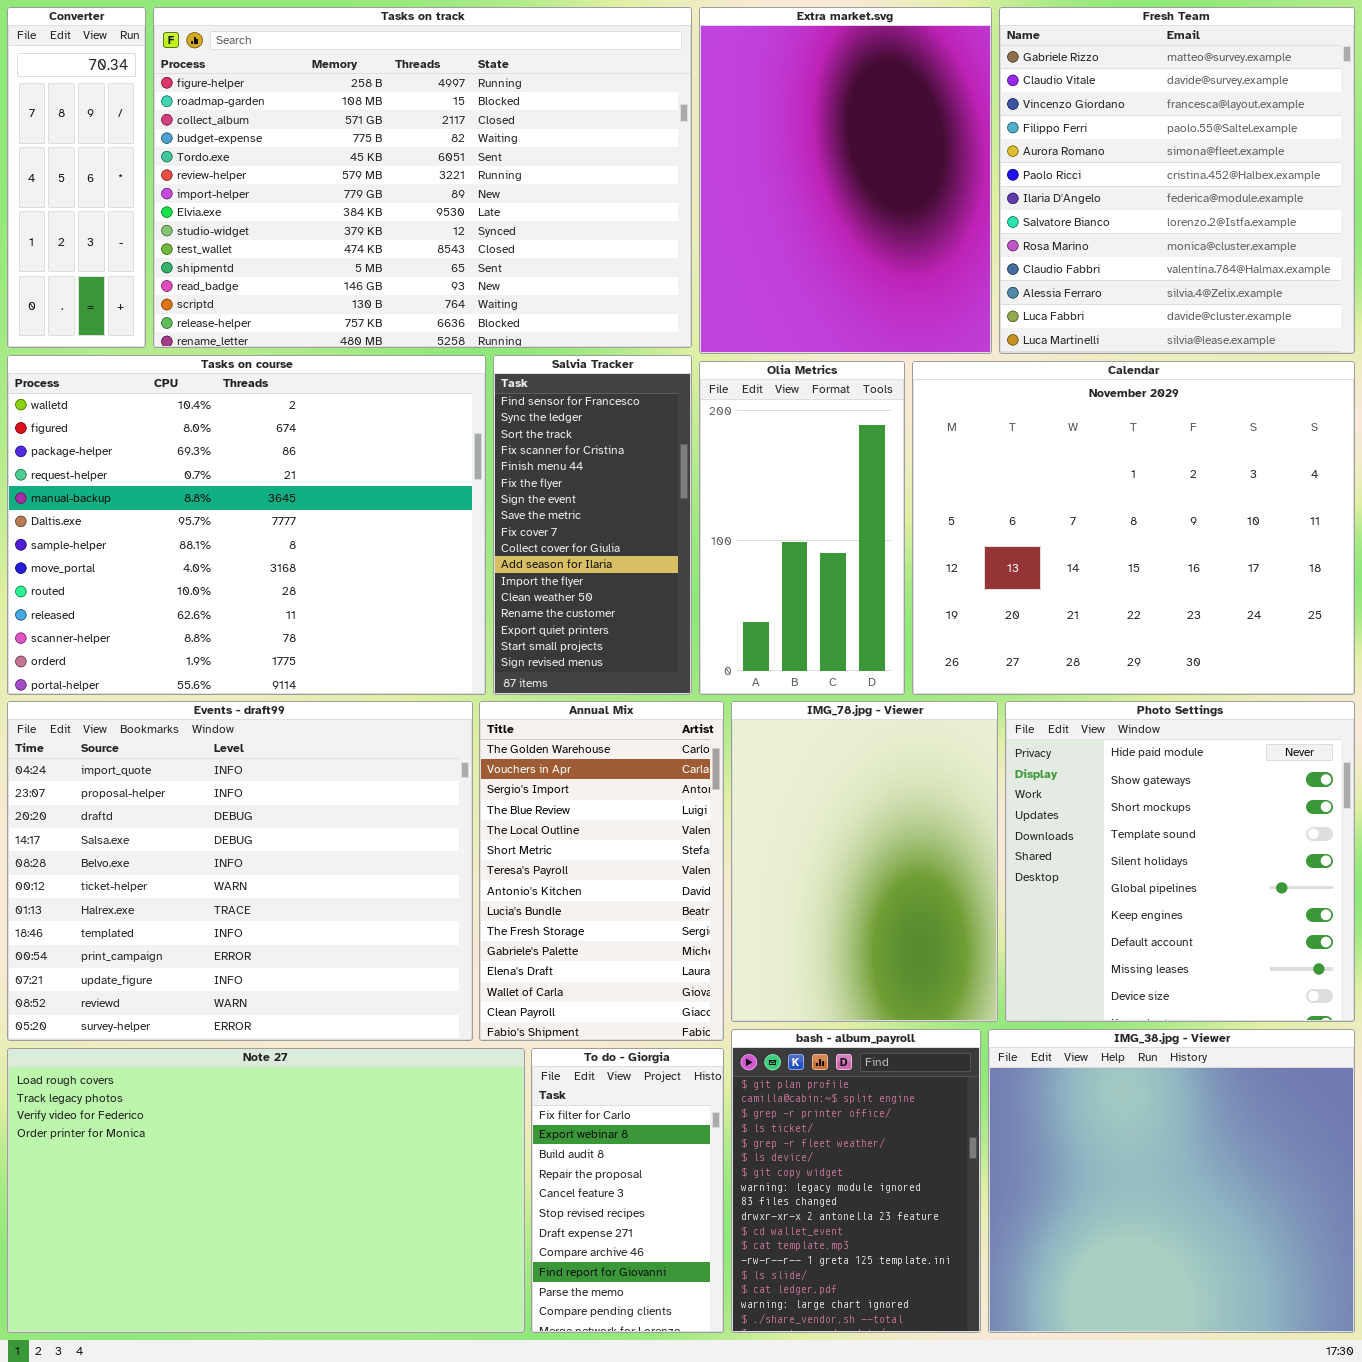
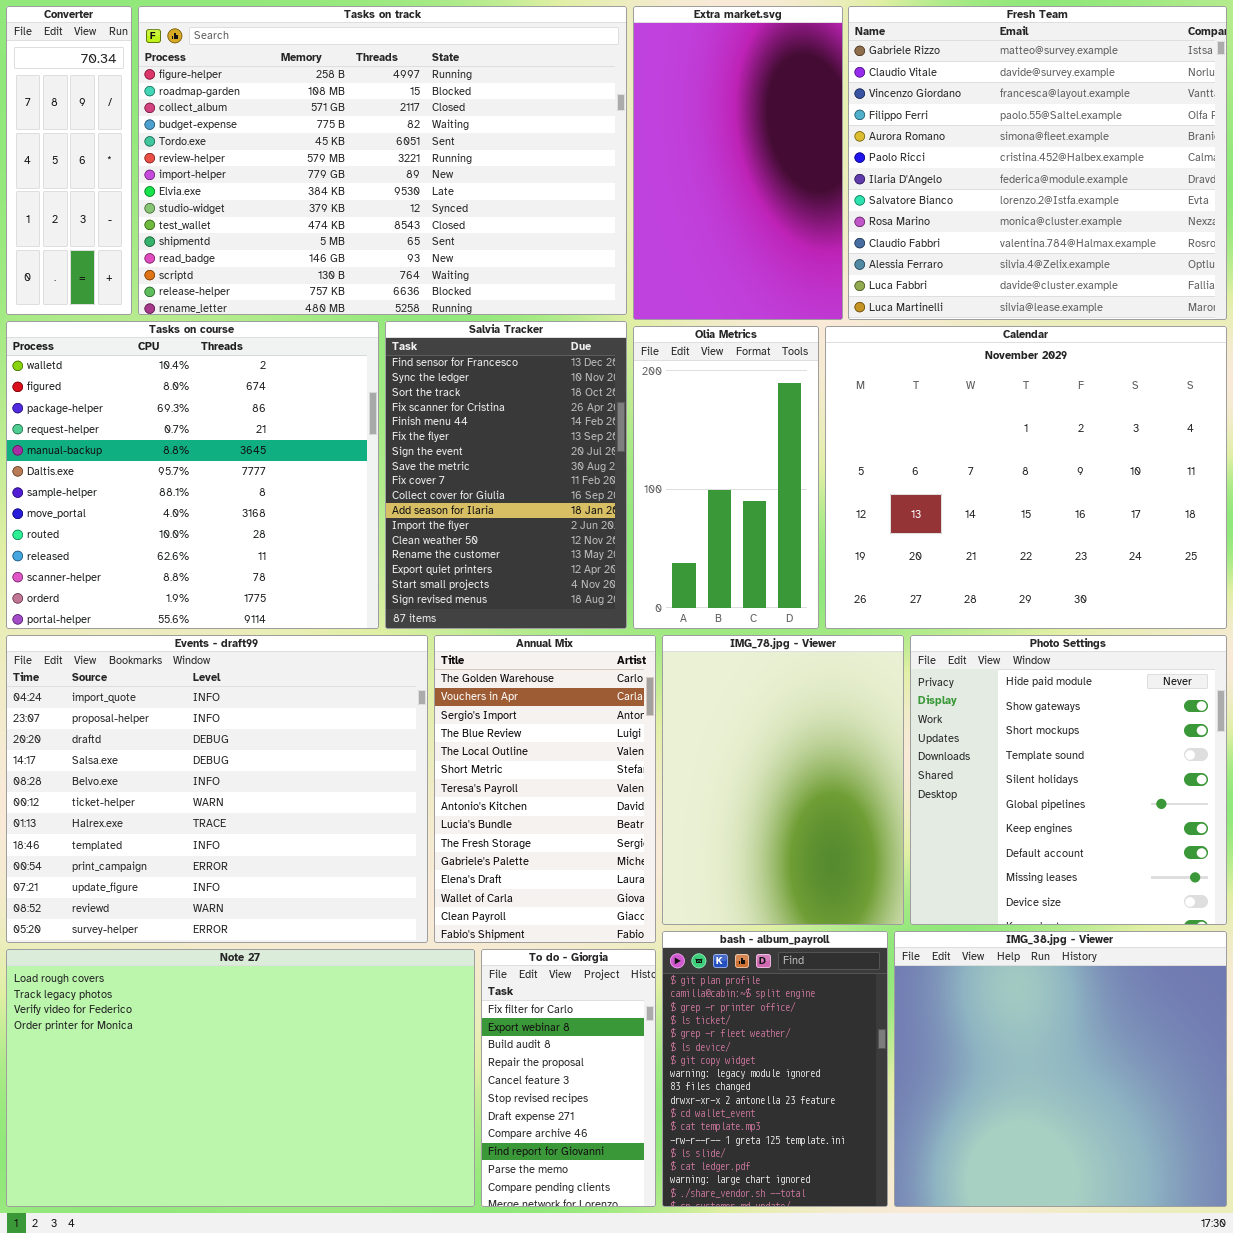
Extra market.svg: [699,7,992,354] -> [633,6,843,320], resized
Fresh Team: [999,7,1355,354] -> [848,6,1227,320], resized
Tasks on course: [7,355,486,695] -> [6,321,379,629], resized
Salvia Tracker: [493,355,692,695] -> [385,321,627,629], resized

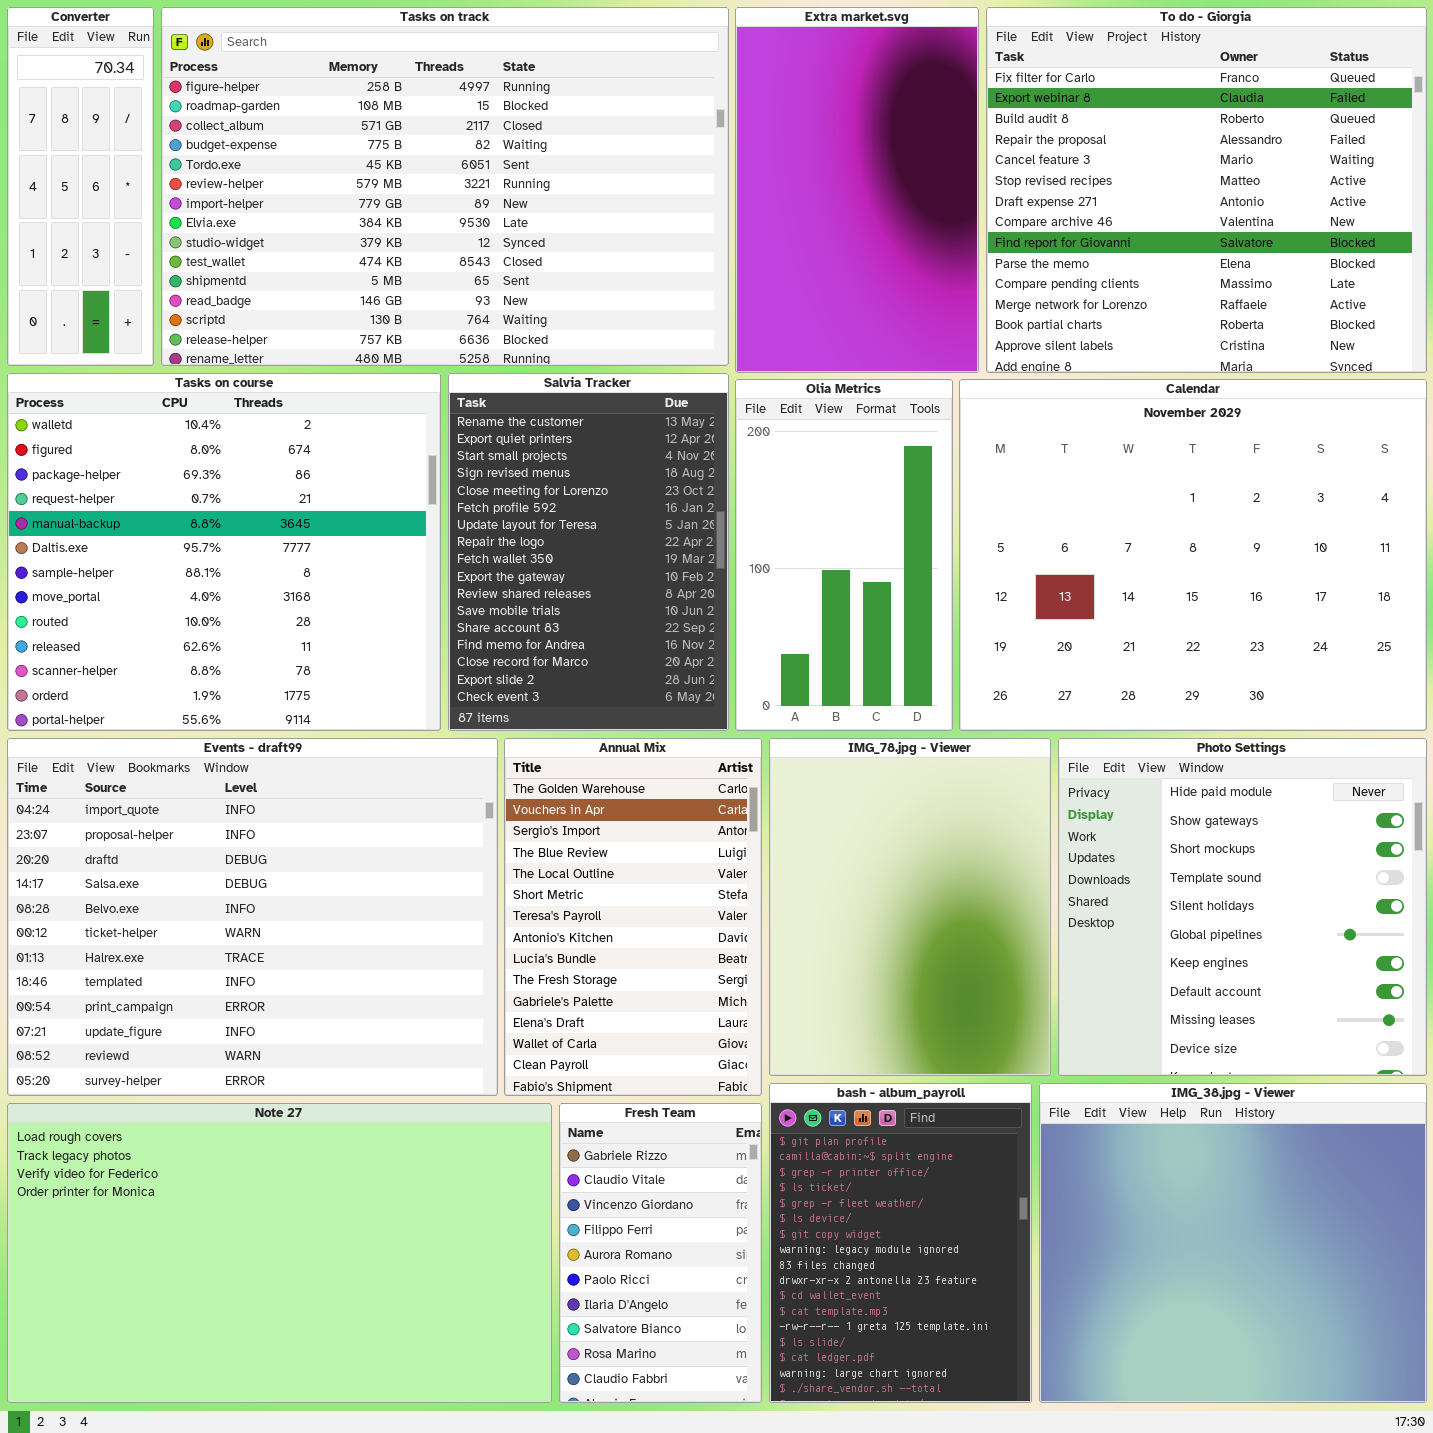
Fresh Team: [848,6,1227,320] -> [559,1103,762,1403], moved, resized
Salvia Tracker: [385,321,627,629] -> [448,373,729,731], scrolled down 13 rows
To do - Giorgia: [481,949,656,1207] -> [986,7,1427,373], moved, resized

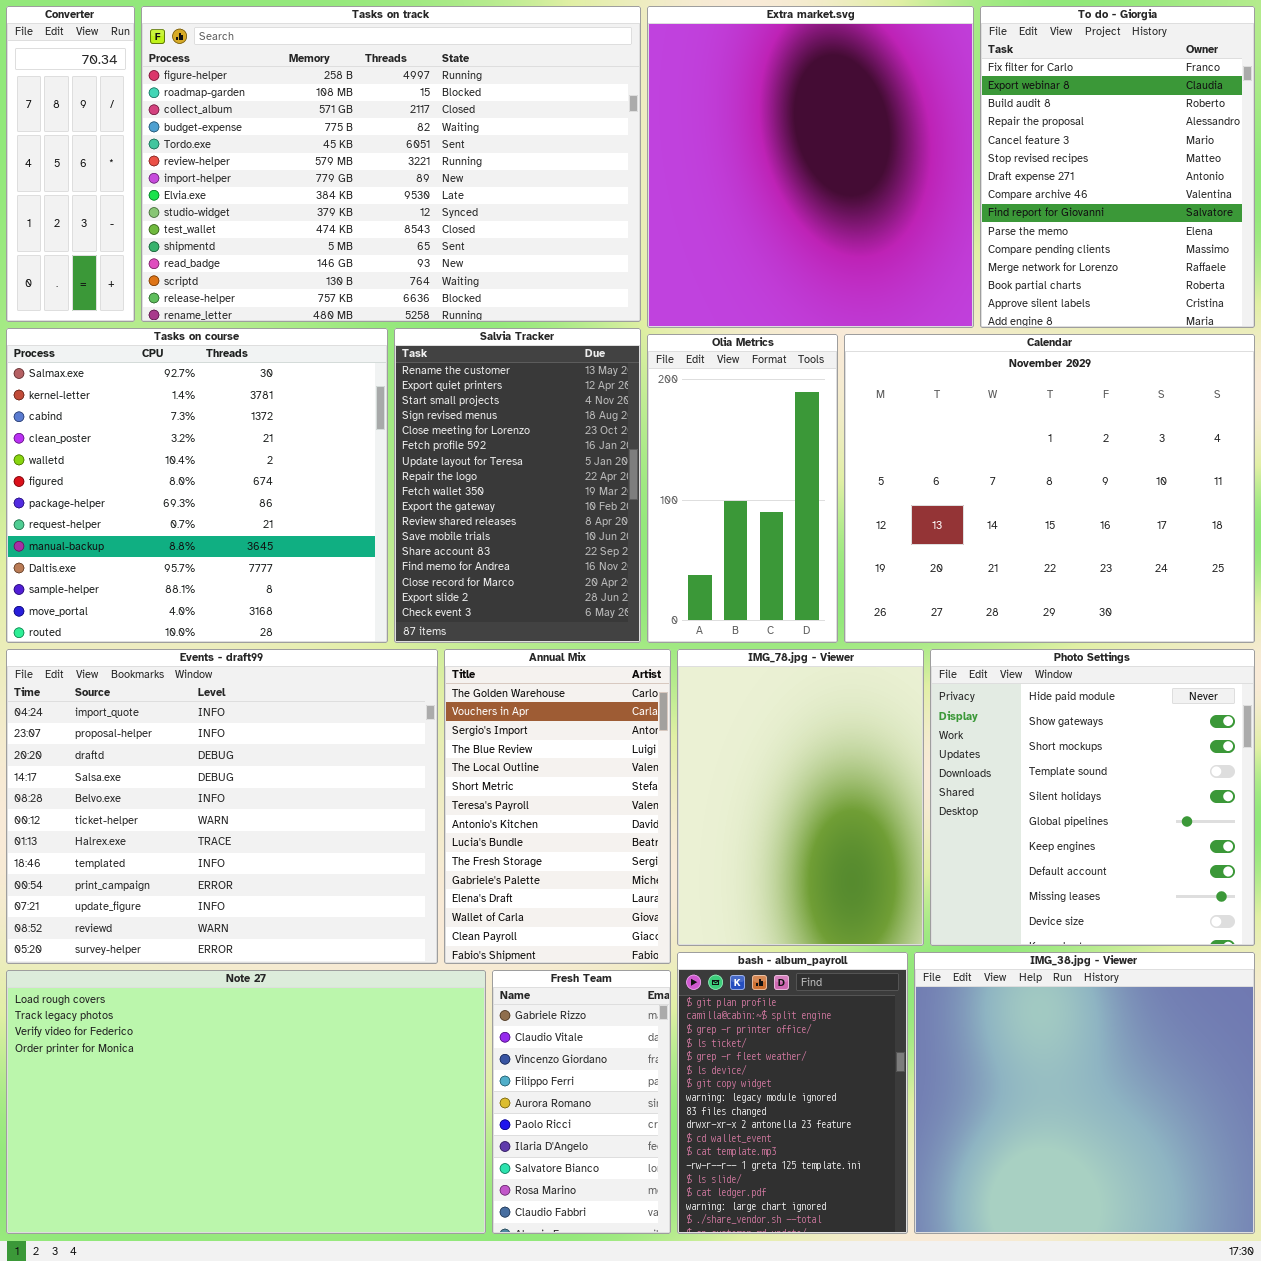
Extra market.svg: [735,7,979,373] -> [647,6,974,328], resized
To do - Giorgia: [986,7,1427,373] -> [980,6,1255,328], resized
Tasks on course: [7,373,441,731] -> [6,328,388,643], scrolled up 4 rows

